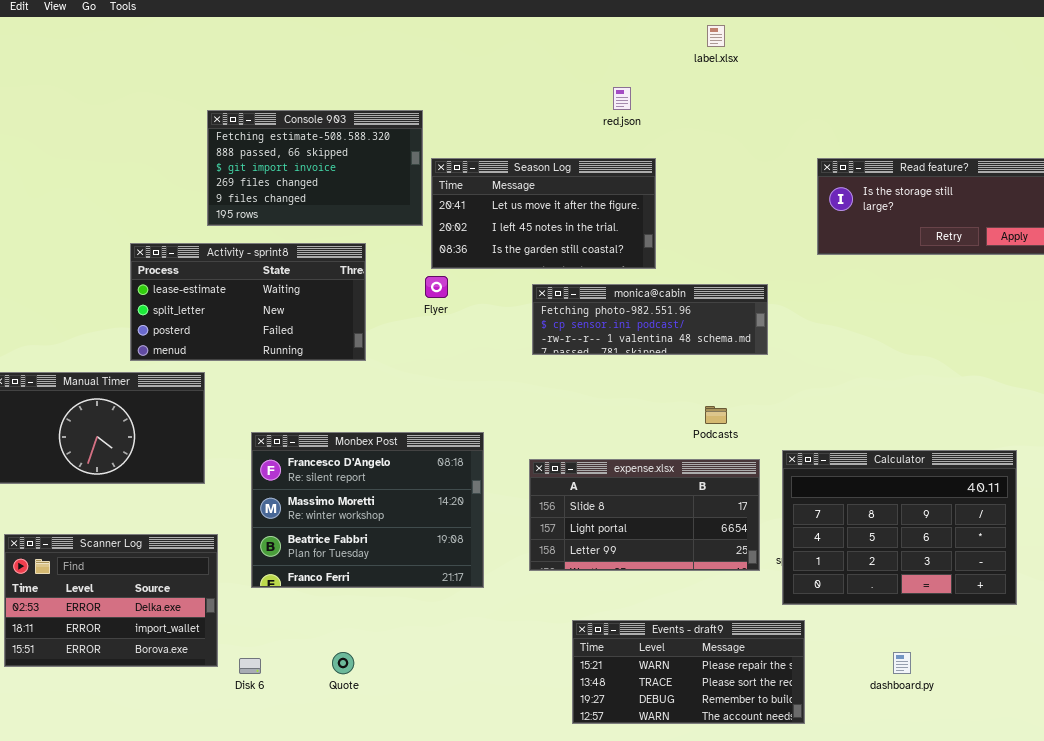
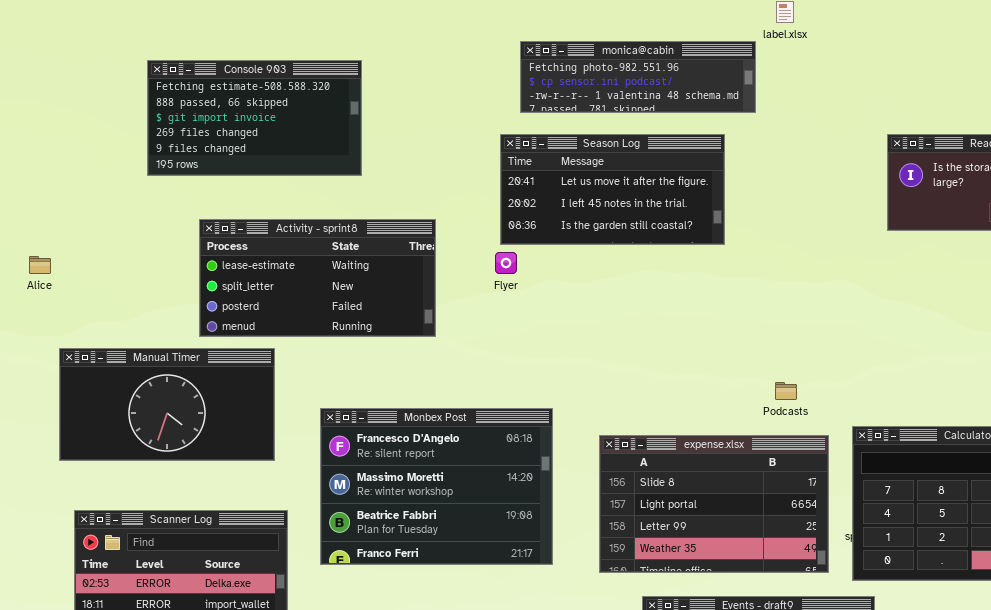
Console 903: [207,110,423,226] -> [147,60,362,176], moved
monica@cabin: [532,284,768,355] -> [520,41,756,113], moved
expense.xlsx: [529,459,760,571] -> [599,435,829,573], resized

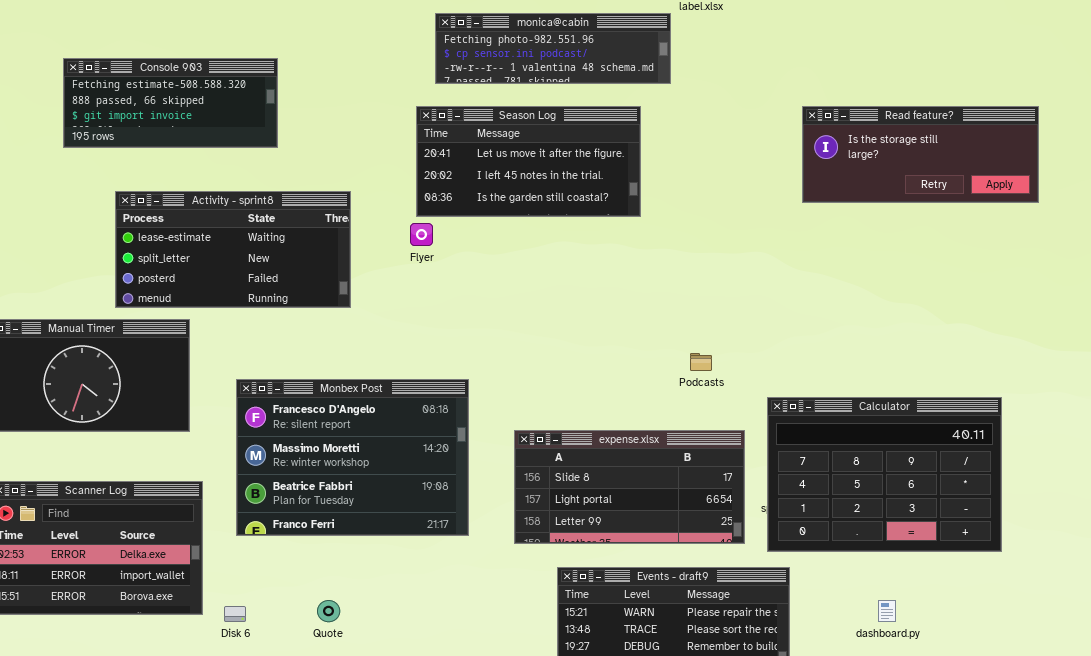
Console 903: [147,60,362,176] -> [63,58,278,148], resized
expense.xlsx: [599,435,829,573] -> [514,430,745,544], resized

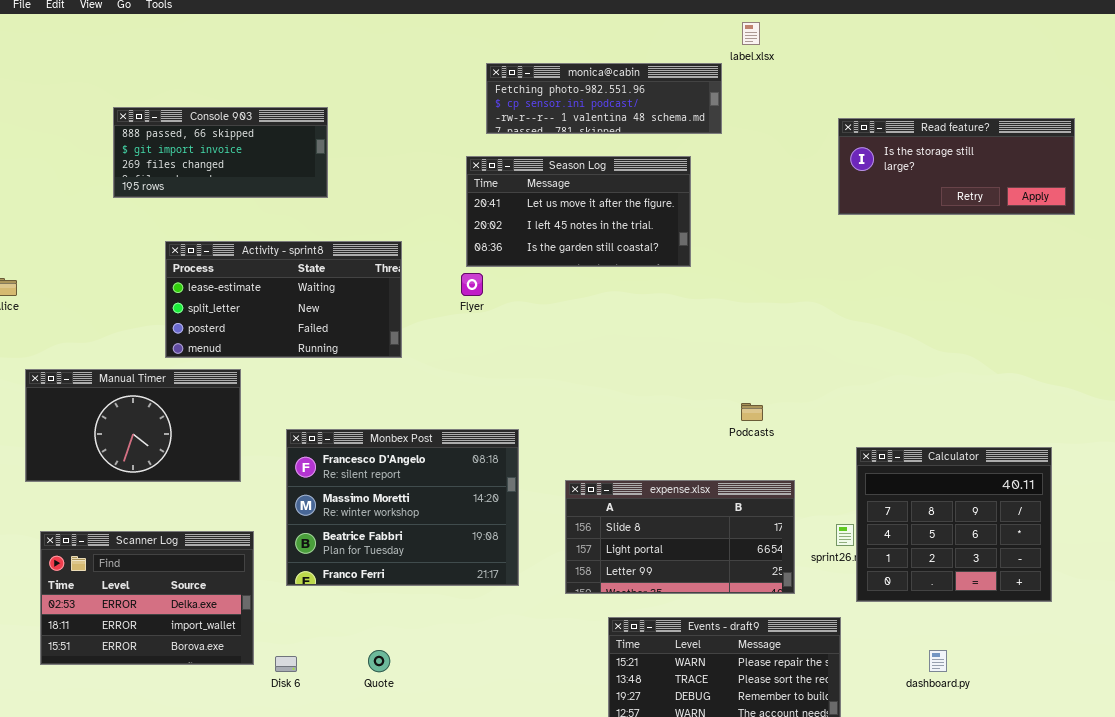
Console 903: [63,58,278,148] -> [113,107,328,198], scrolled down 1 row
Read feature?: [802,106,1039,203] -> [838,118,1075,215], moved
Calculator: [767,397,1002,552] -> [856,447,1052,602], resized

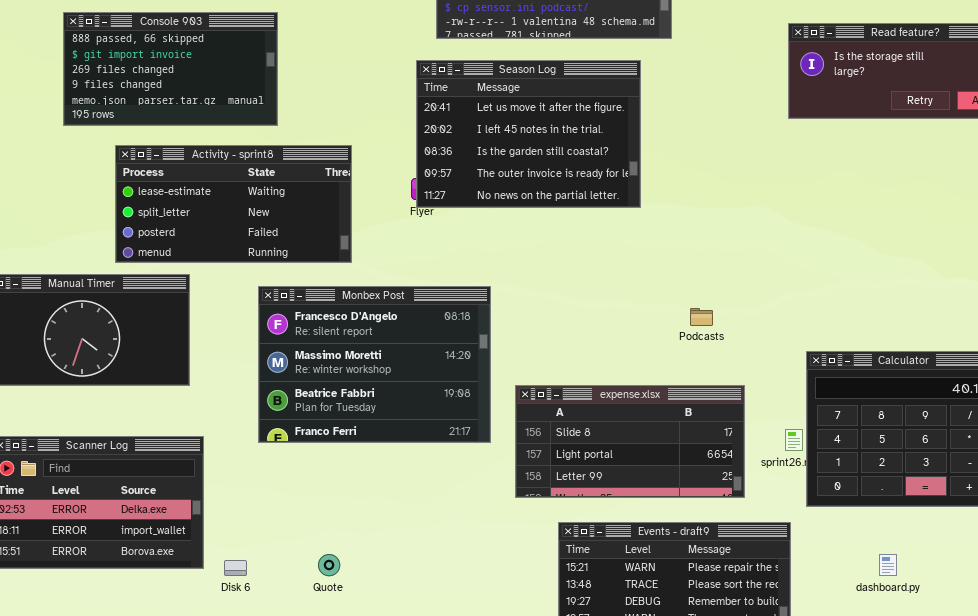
Console 903: [113,107,328,198] -> [63,12,278,126], resized
Season Log: [466,156,691,267] -> [416,60,641,208], resized
Monbex Post: [286,429,519,586] -> [258,286,491,443], moved

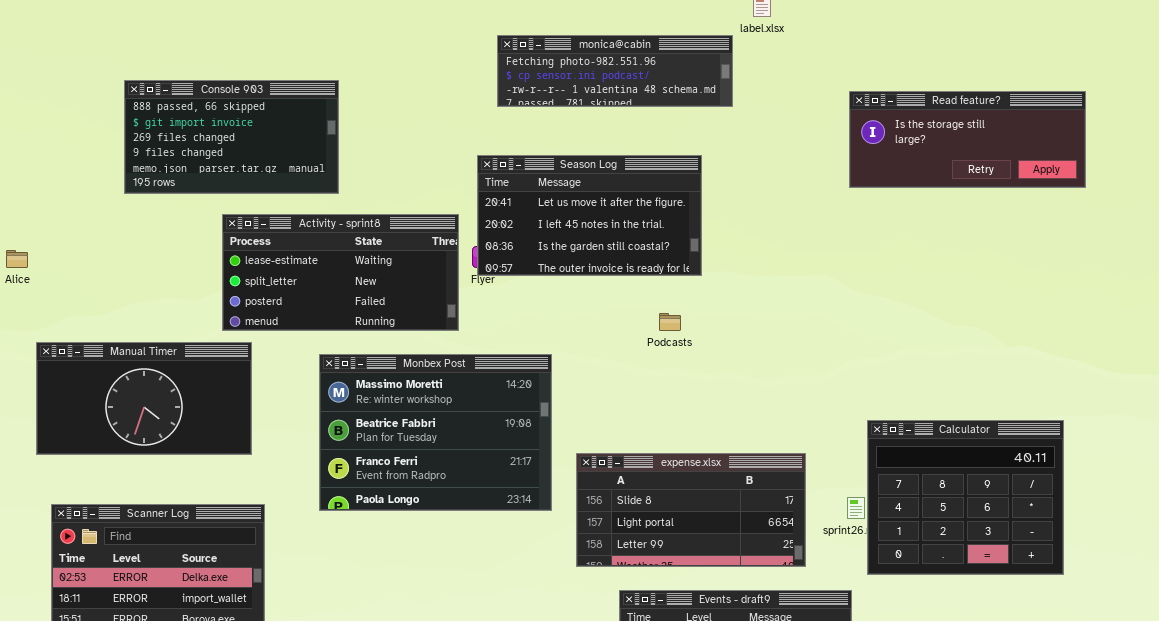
Season Log: [416,60,641,208] -> [477,155,702,276], resized
Activity - sprint8: [115,145,352,263] -> [222,214,459,331], moved
Monbex Post: [258,286,491,443] -> [319,354,552,511], scrolled down 1 row
Podcasts: [690,308,713,326] -> [659,313,681,331], moved

